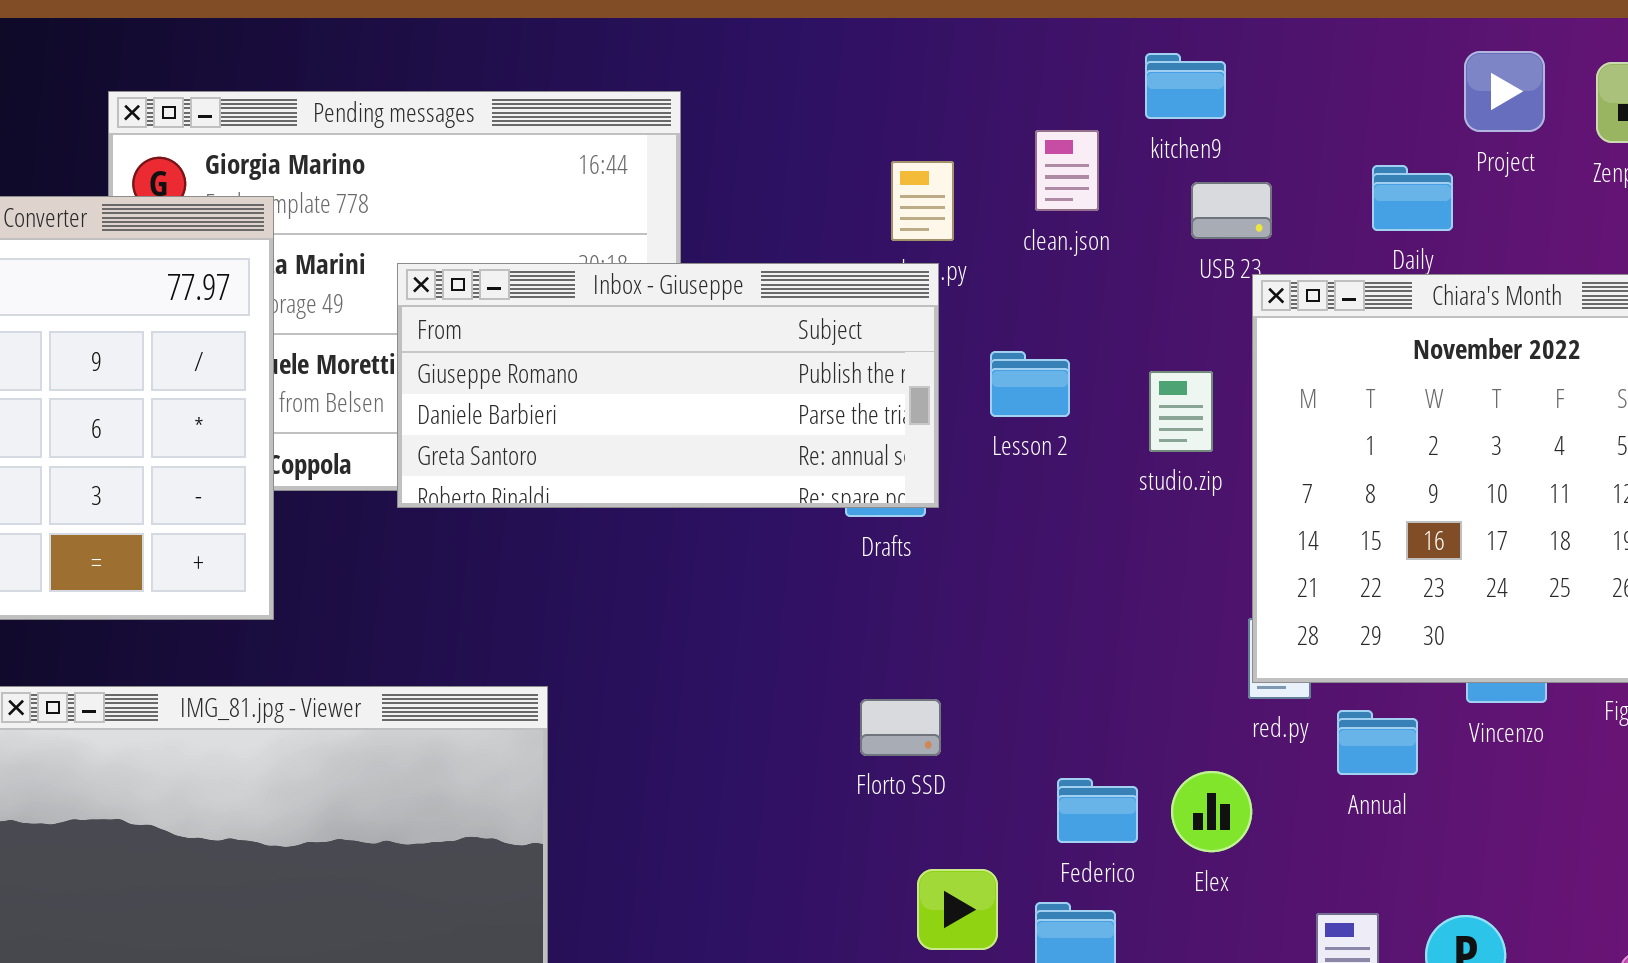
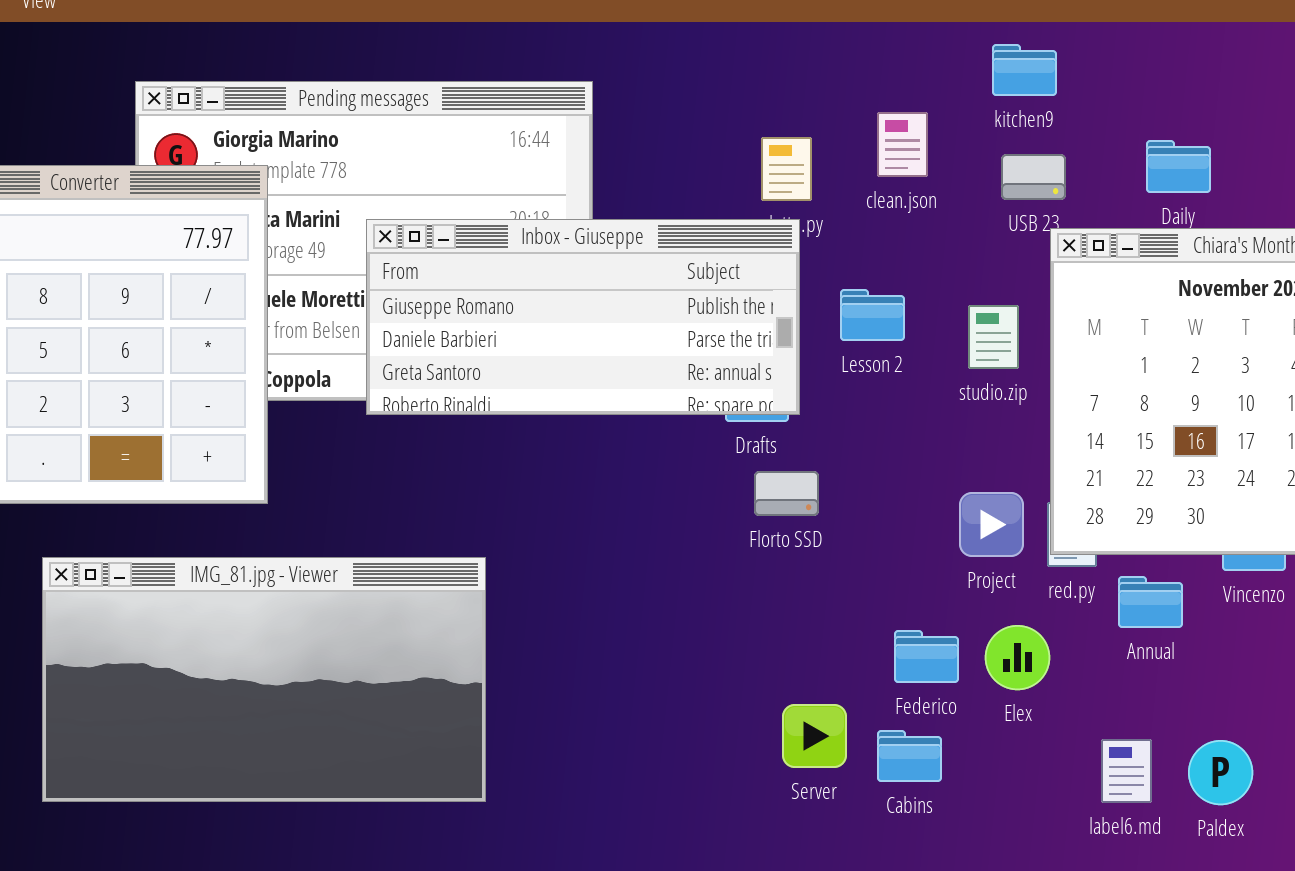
Project: [1464,51,1545,132] -> [959,492,1024,557], moved
kitchen9: [1145,53,1226,119] -> [992,44,1057,96], moved
Florto SSD: [860,699,941,756] -> [754,471,819,516], moved

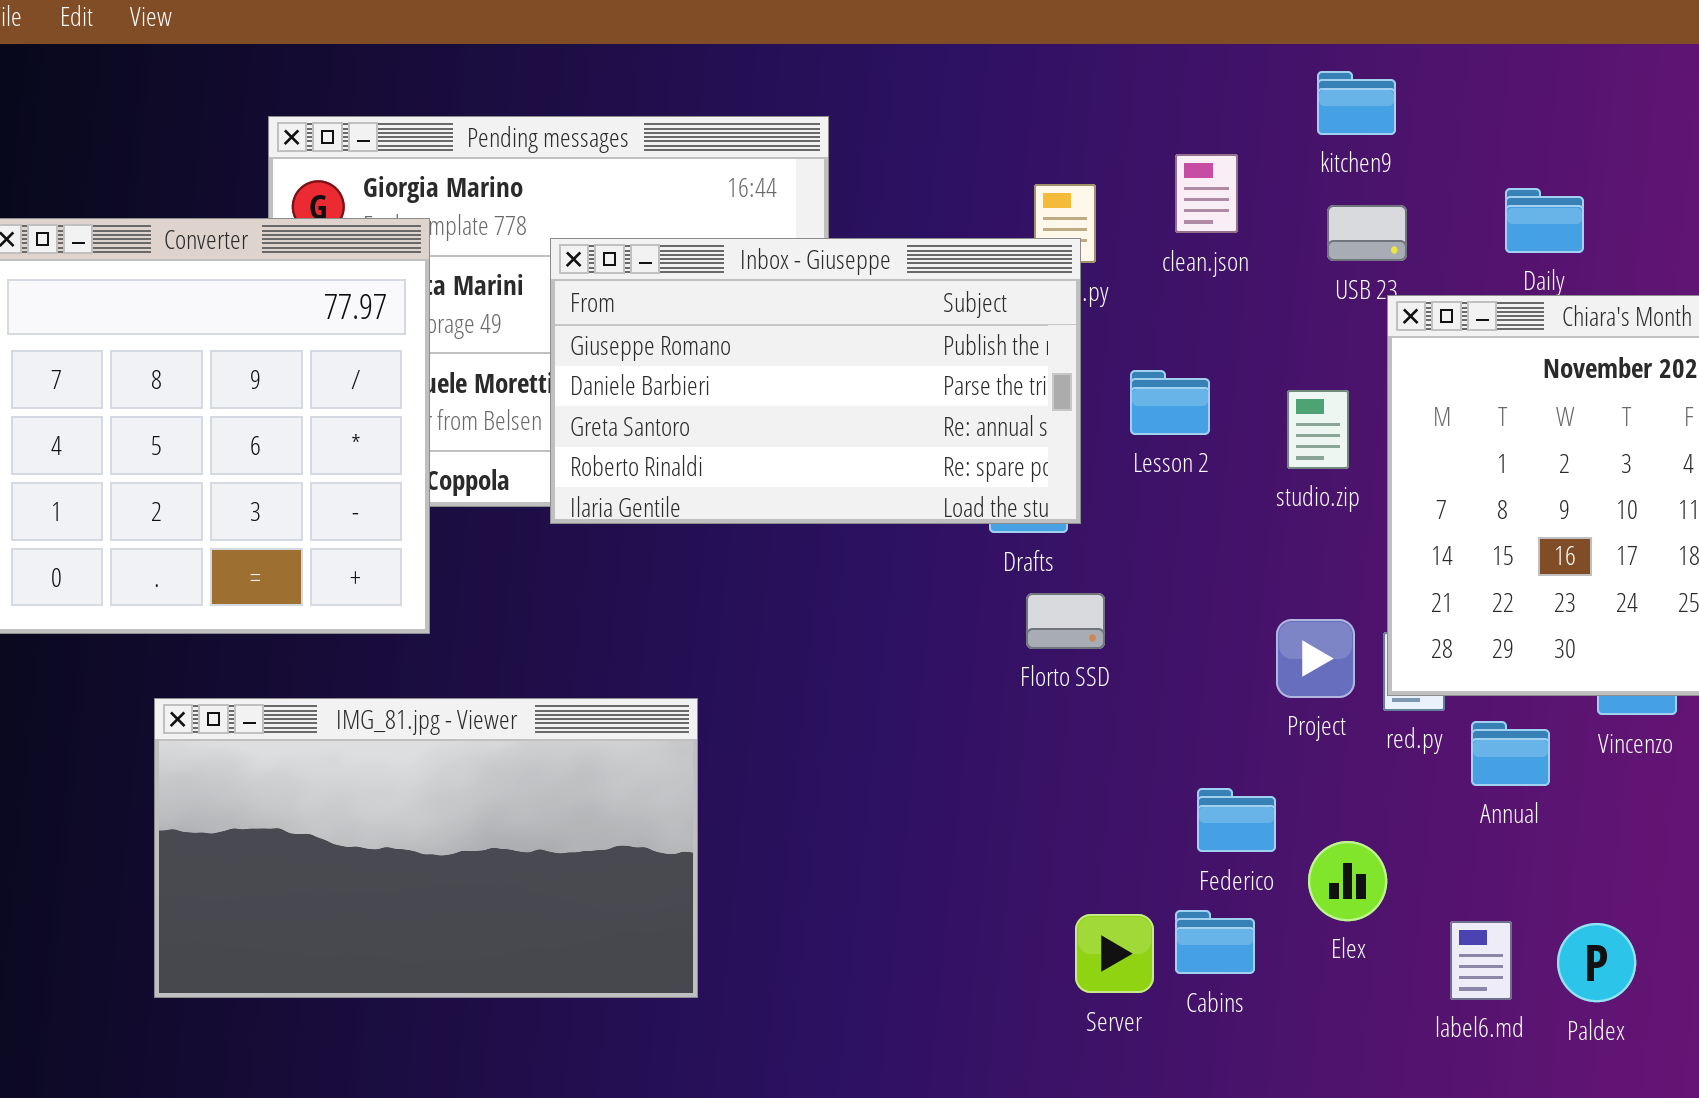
Inbox - Giuseppe: [366,219,800,415] -> [550,238,1081,524], resized
Elex: [985,625,1050,690] -> [1308,841,1387,921], moved
Server: [782,704,847,768] -> [1075,914,1154,993], moved

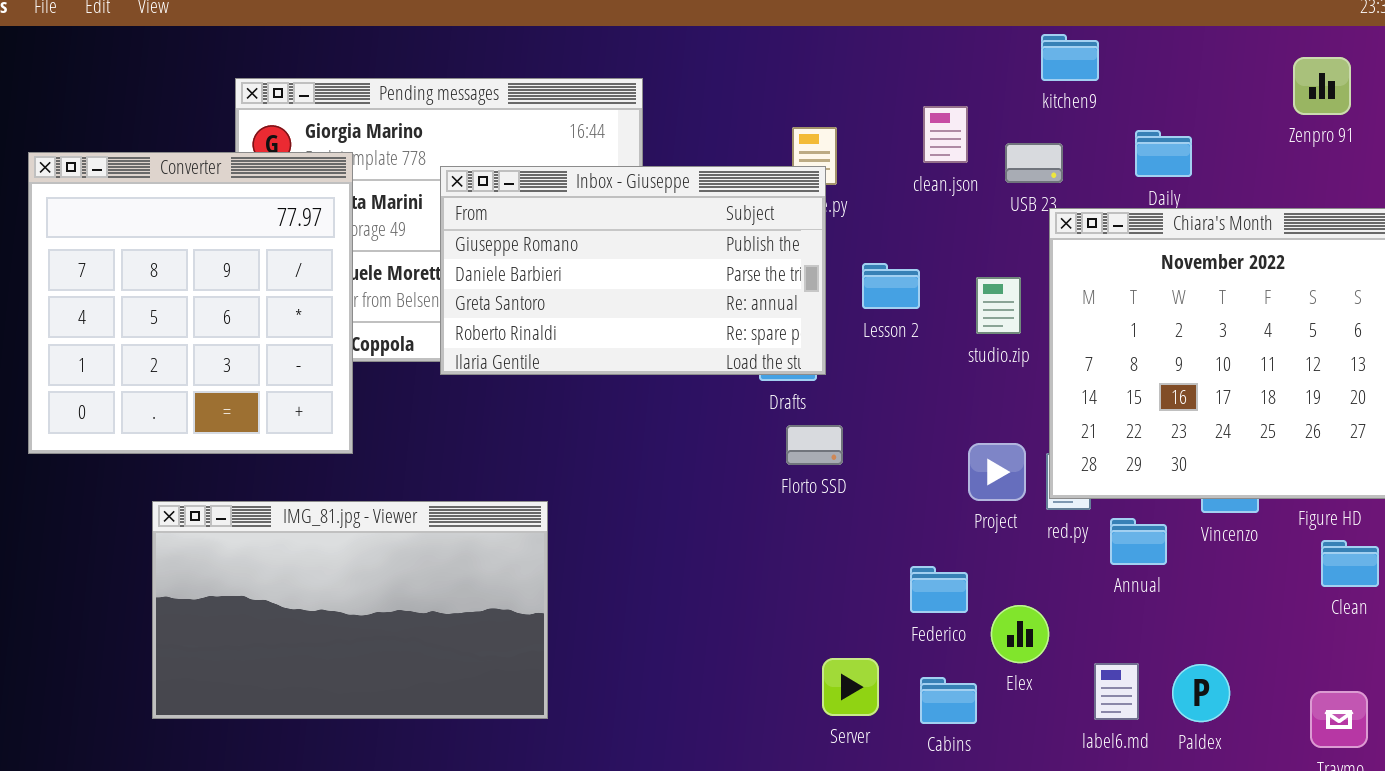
kitchen9: [1317,71,1396,135] -> [1041,34,1099,81], moved
clean.json: [1175,154,1238,233] -> [923,106,968,163], moved
Cabins: [1175,910,1255,974] -> [920,677,977,724], moved

